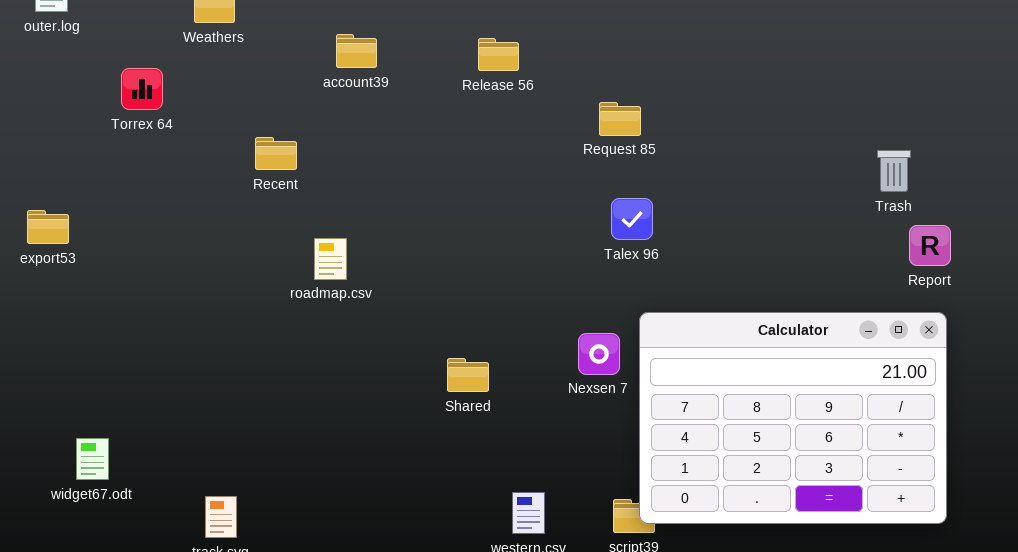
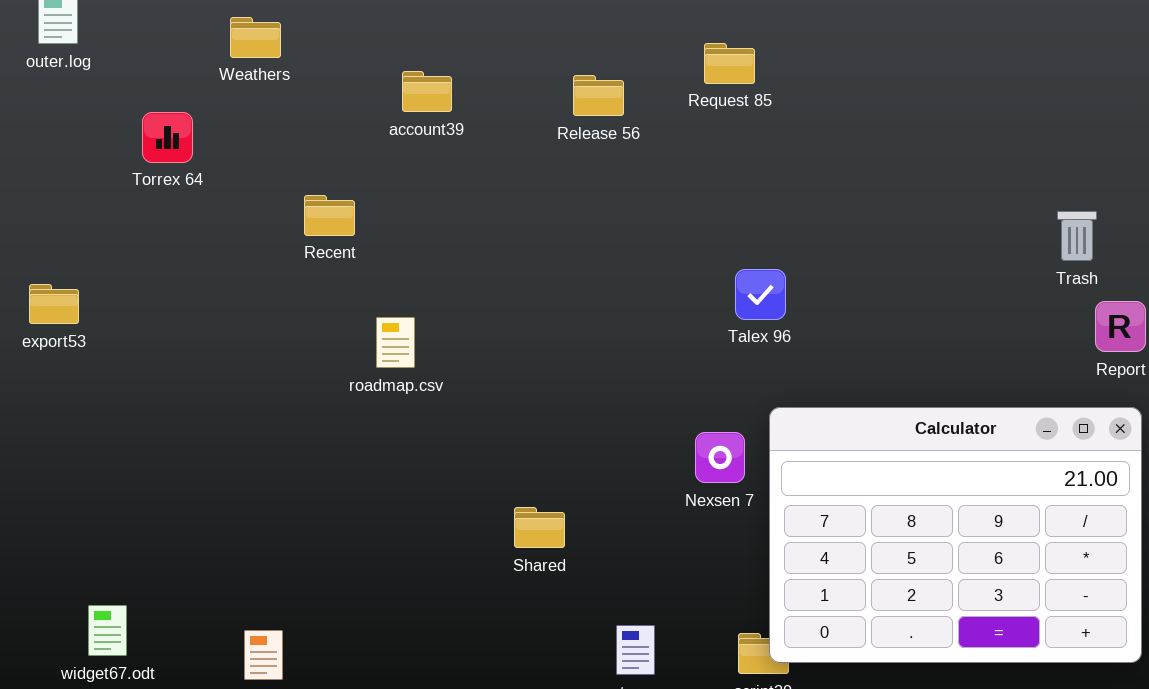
Request 85: [599,102,641,136] -> [704,43,755,84], moved
Shared: [447,358,489,392] -> [514,507,565,548], moved
widget67.odt: [76,438,109,480] -> [88,605,127,656], moved

